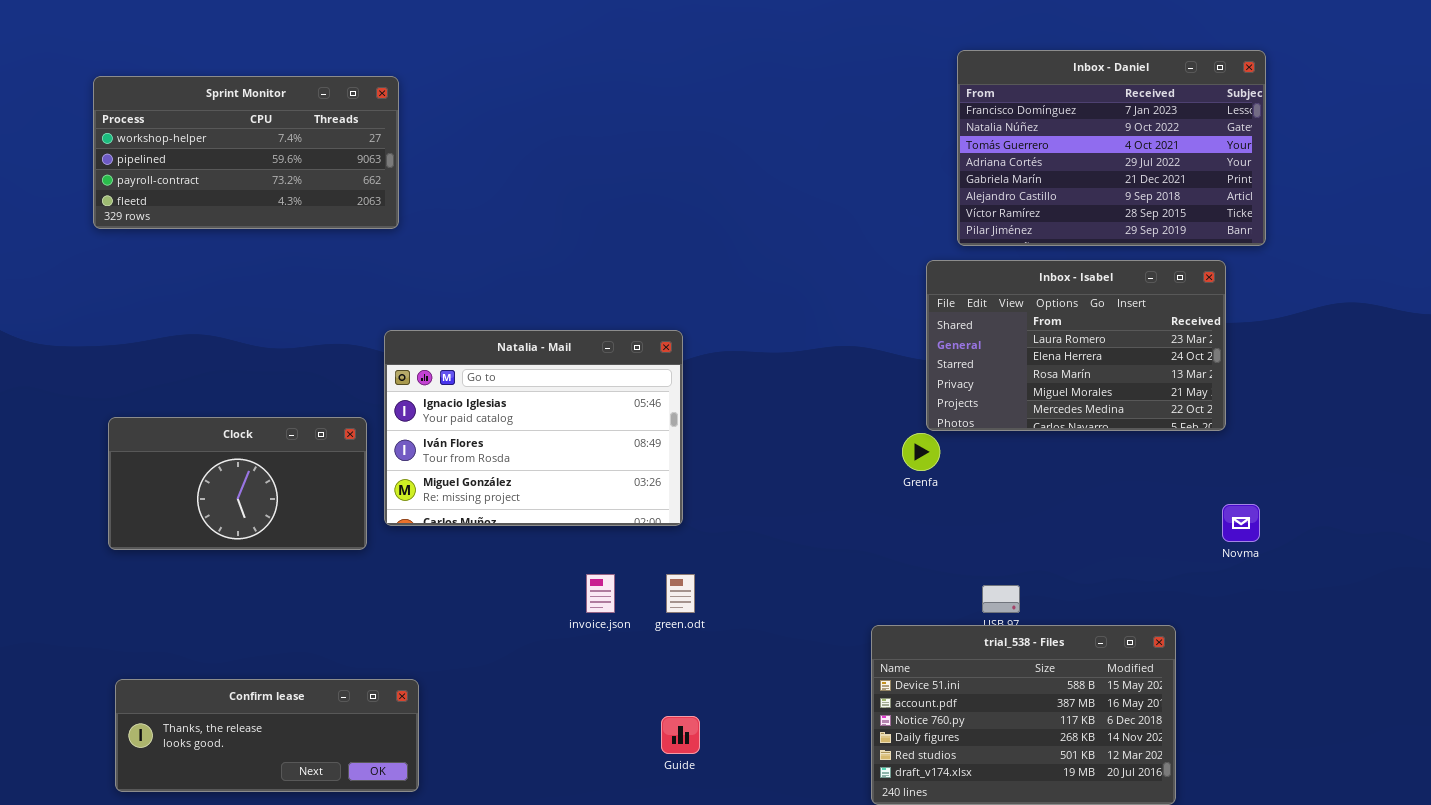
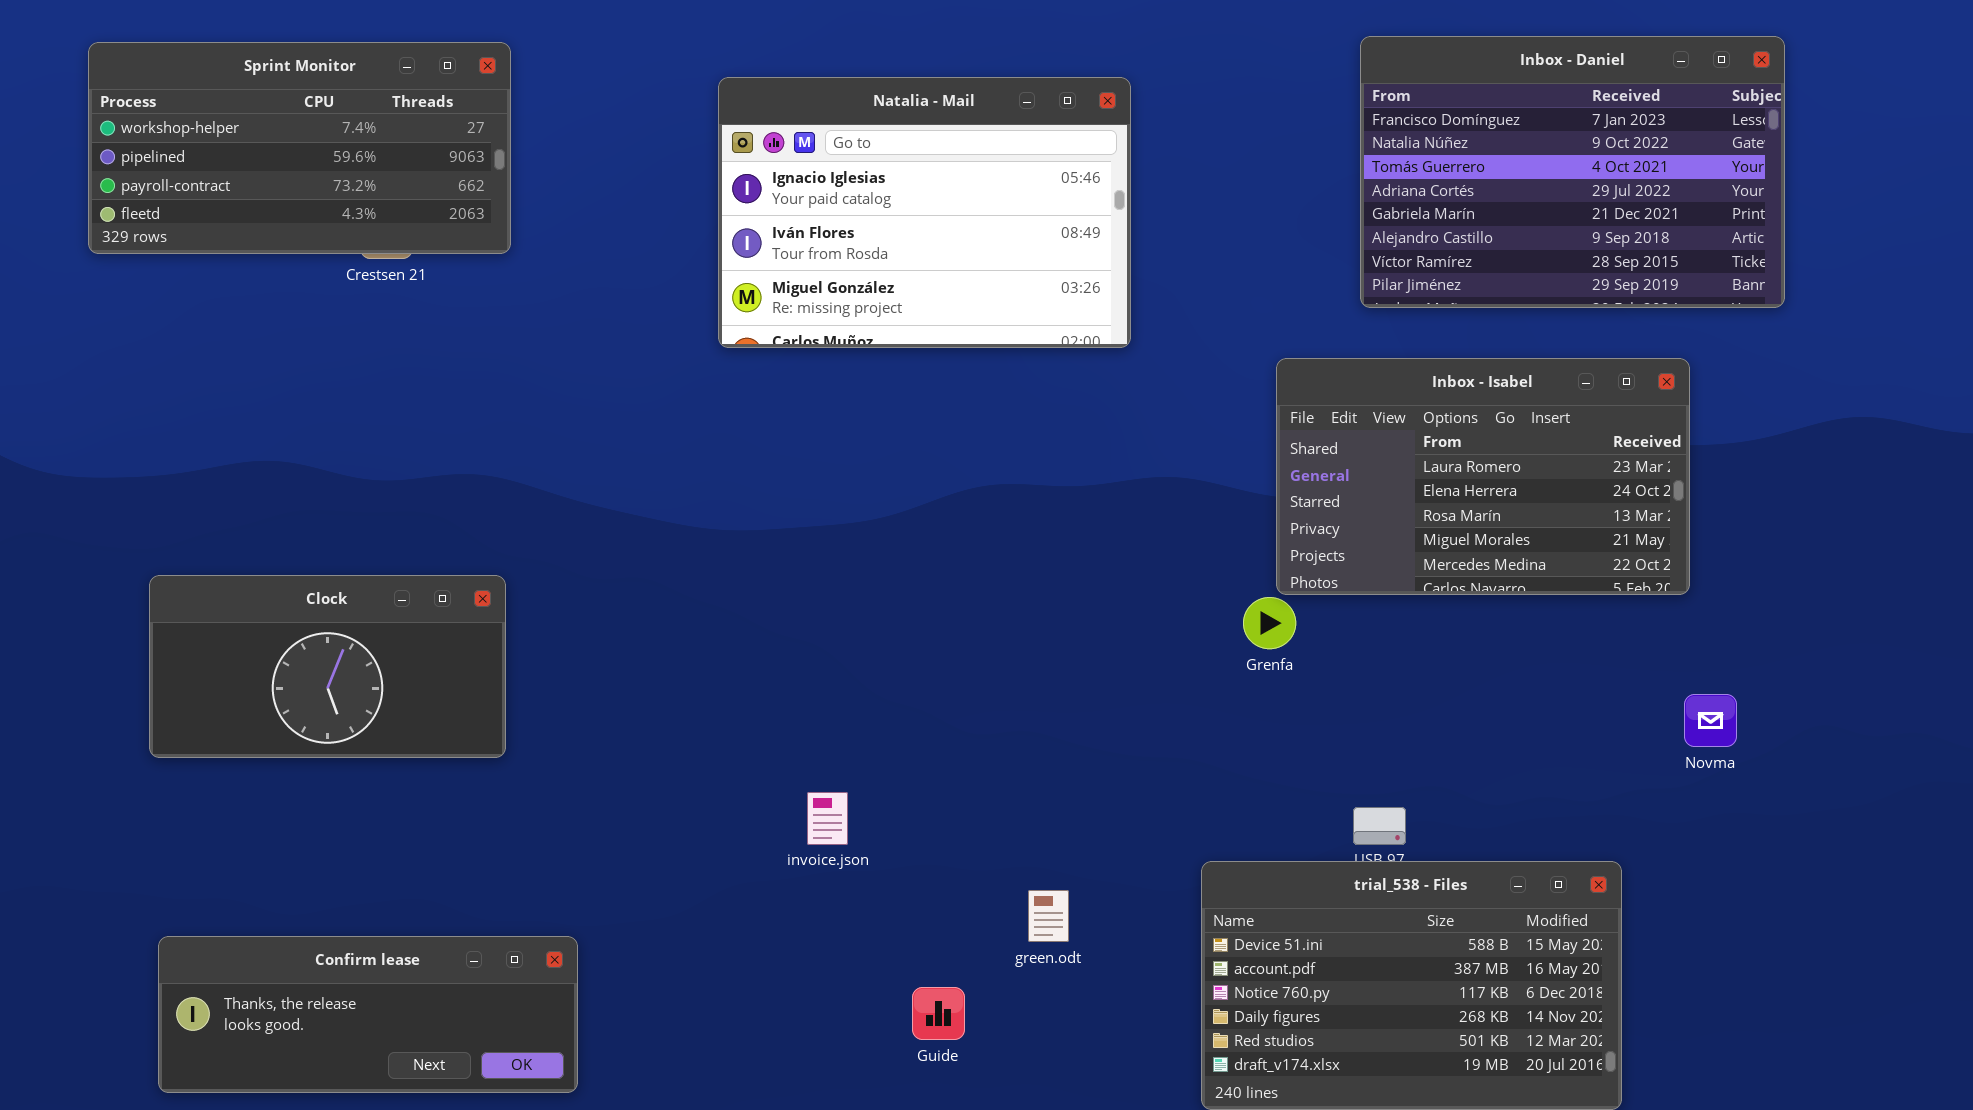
Inbox - Daniel: [957,50,1266,246] -> [1360,36,1785,308], moved
Sprint Monitor: [93,76,399,229] -> [88,42,511,254], moved
Natalia - Mail: [384,330,683,526] -> [718,77,1131,348], moved
green.odt: [666,574,695,613] -> [1028,890,1069,942], moved

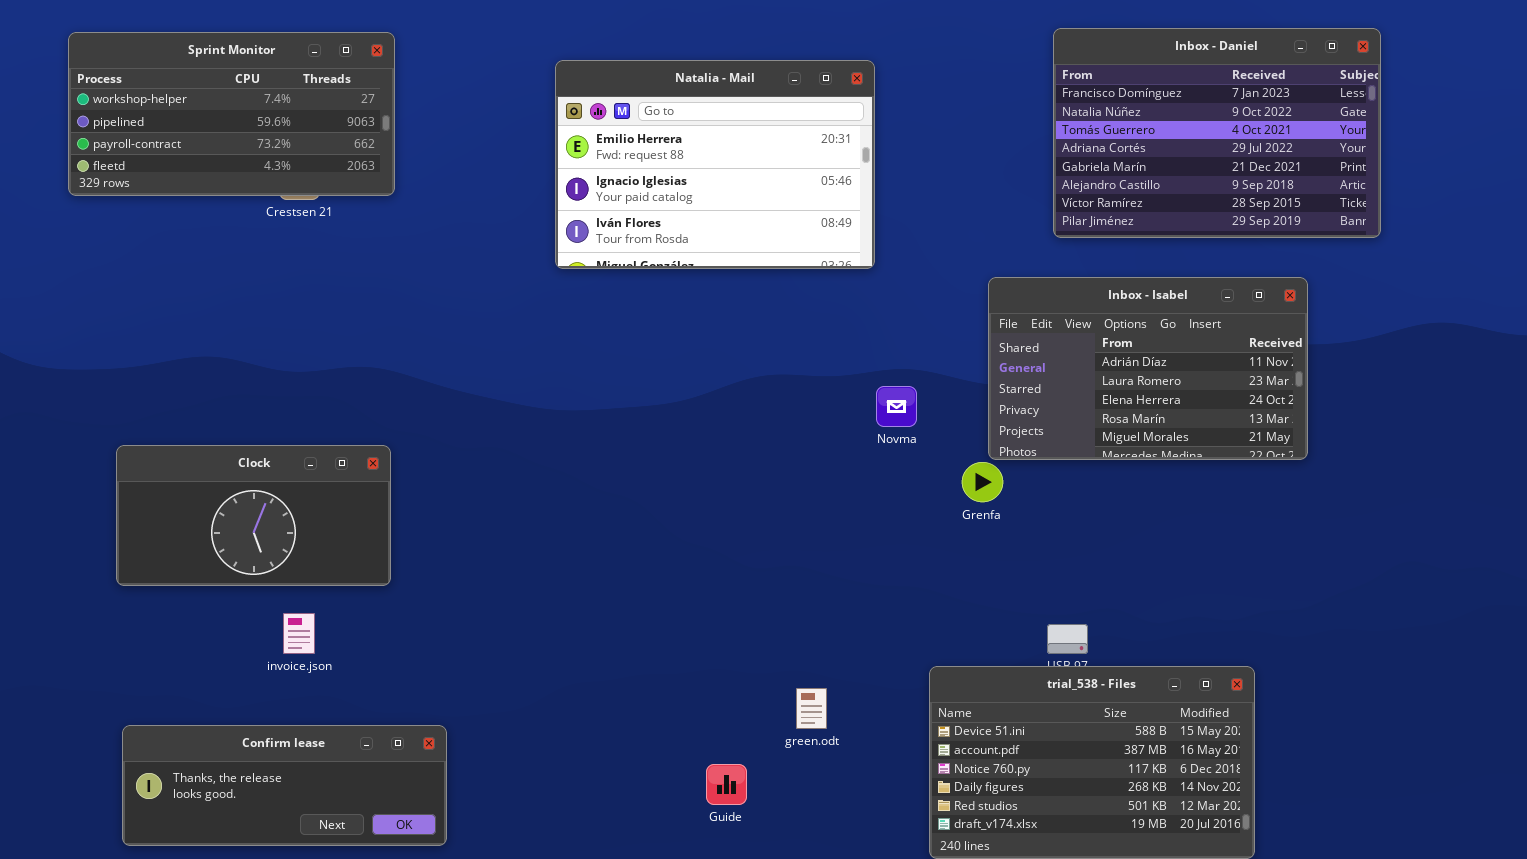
Natalia - Mail: [718,77,1131,348] -> [555,60,875,269], scrolled up 1 row
Inbox - Isabel: [1276,358,1690,595] -> [988,277,1308,460], scrolled up 1 row
Novma: [1684,694,1737,747] -> [876,386,917,427], moved
invoice.json: [807,792,848,845] -> [283,613,315,654], moved

